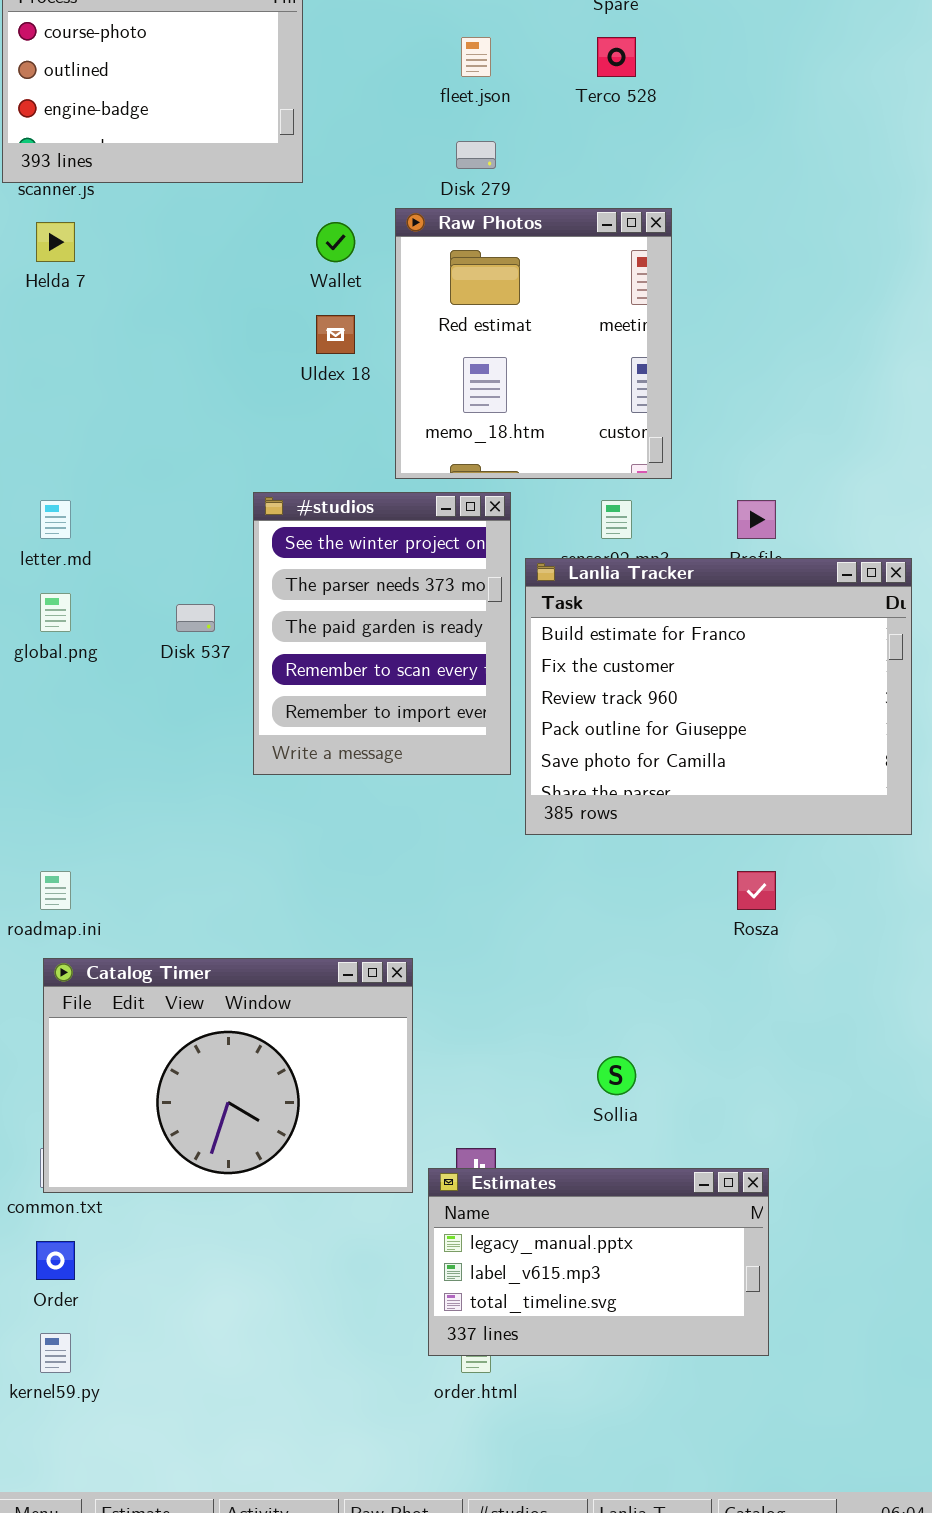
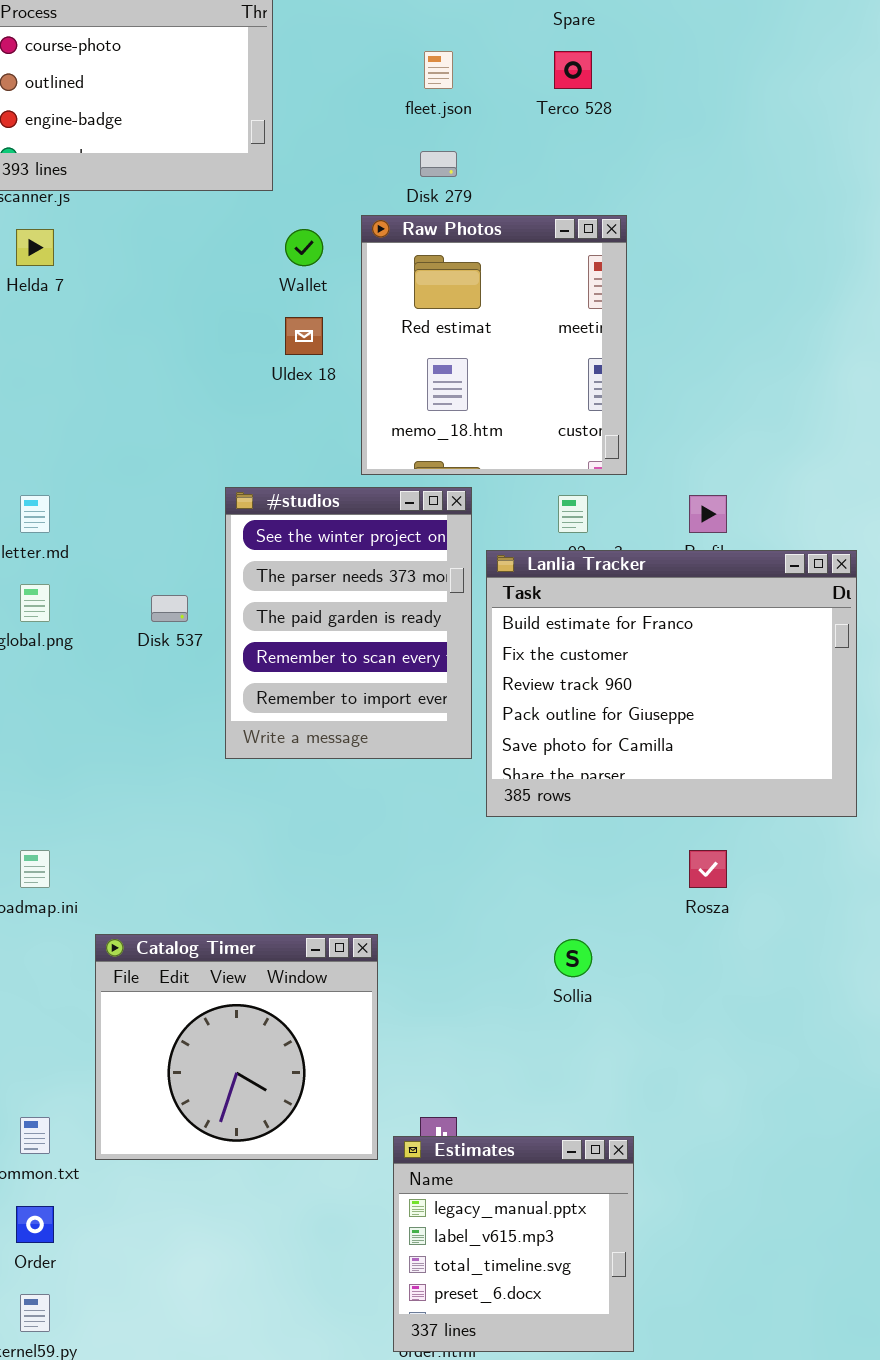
Catalog Timer: [43,958,413,1193] -> [95,934,378,1160], resized
Sollia: [597,1056,636,1095] -> [554,939,592,977], moved
Estimates: [428,1168,769,1356] -> [393,1136,634,1352], resized

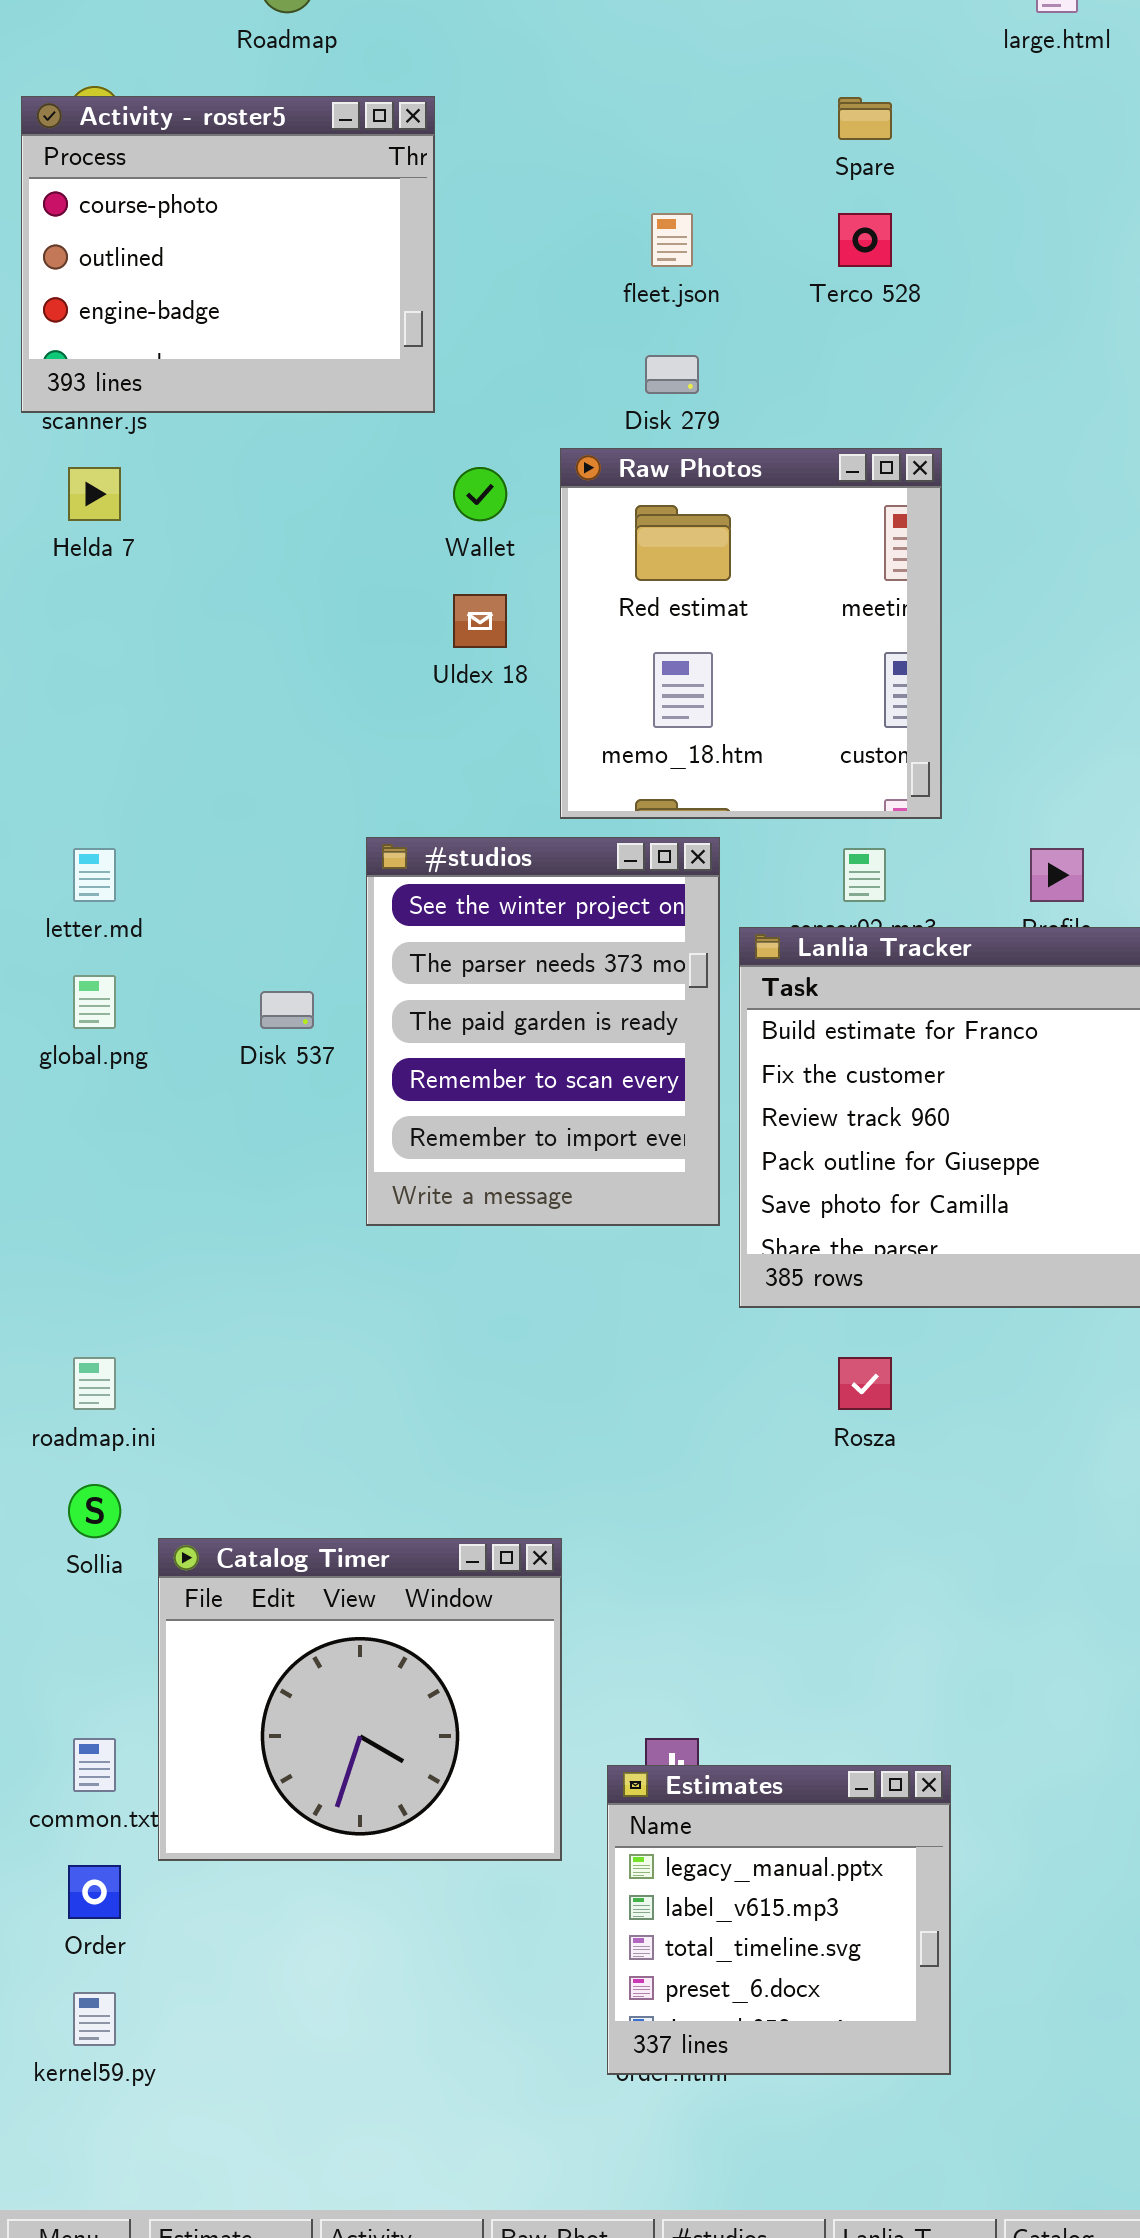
Rosza: [689,850,727,888] -> [838,1357,892,1410], moved
Catalog Timer: [95,934,378,1160] -> [158,1538,562,1861], moved
Sollia: [554,939,592,977] -> [68,1484,121,1538], moved

